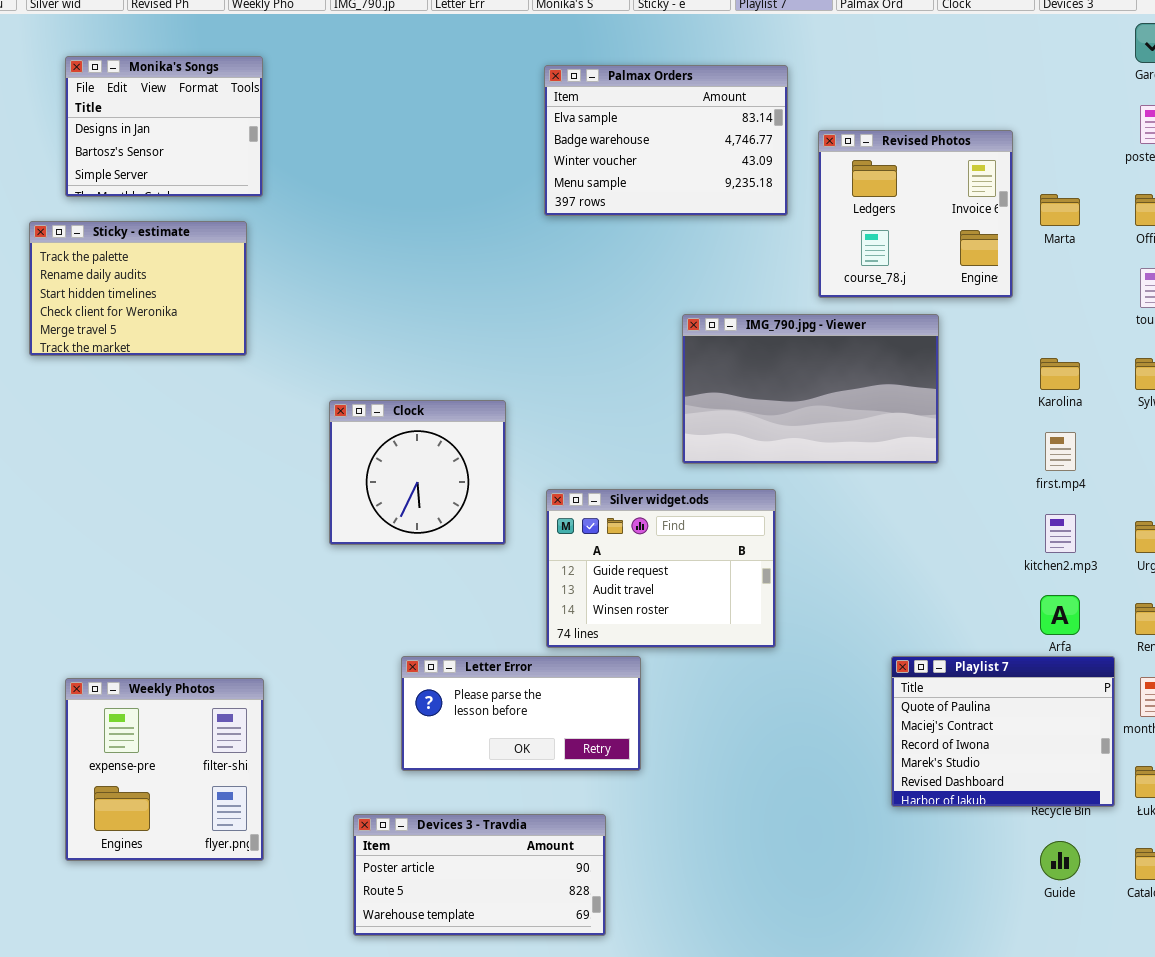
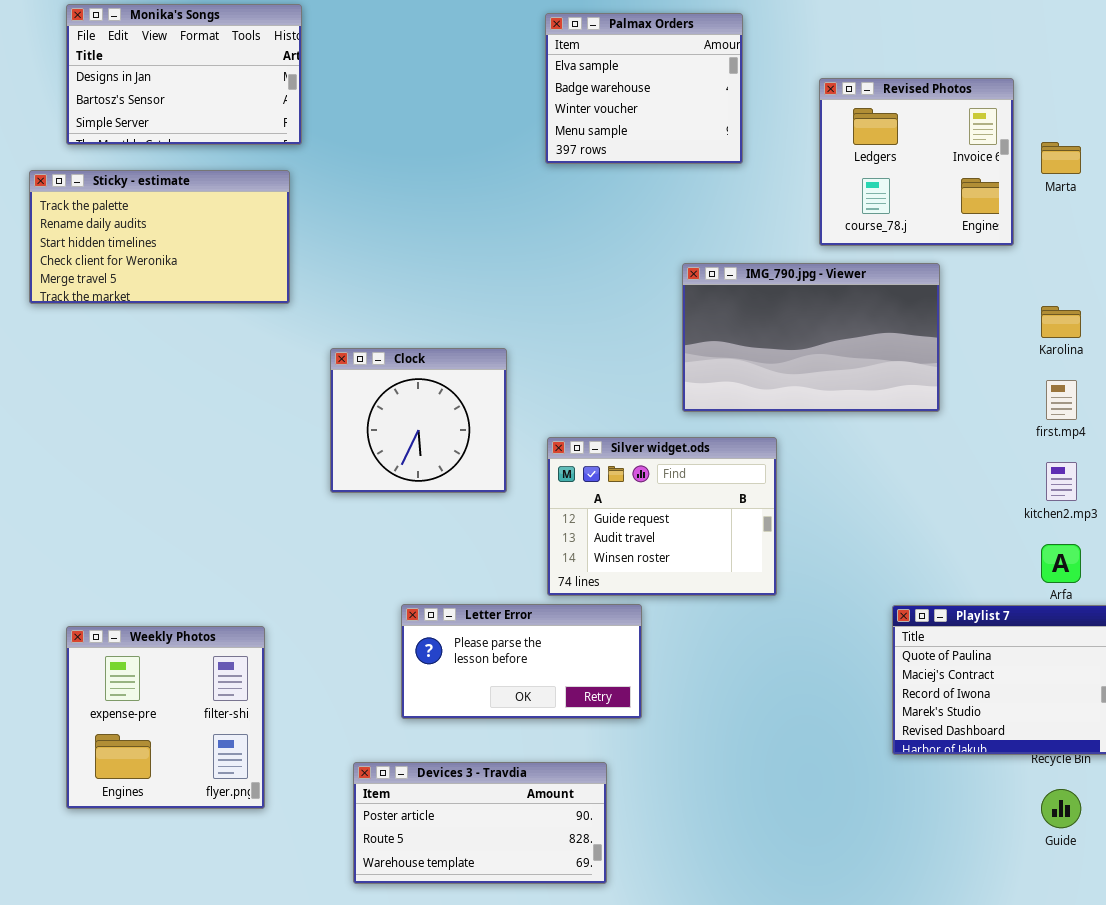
Monika's Songs: [65,56,263,197] -> [66,4,302,145], resized
Palmax Orders: [544,65,788,216] -> [545,13,743,164], resized
Sticky - estimate: [29,221,247,356] -> [29,170,290,304], resized

